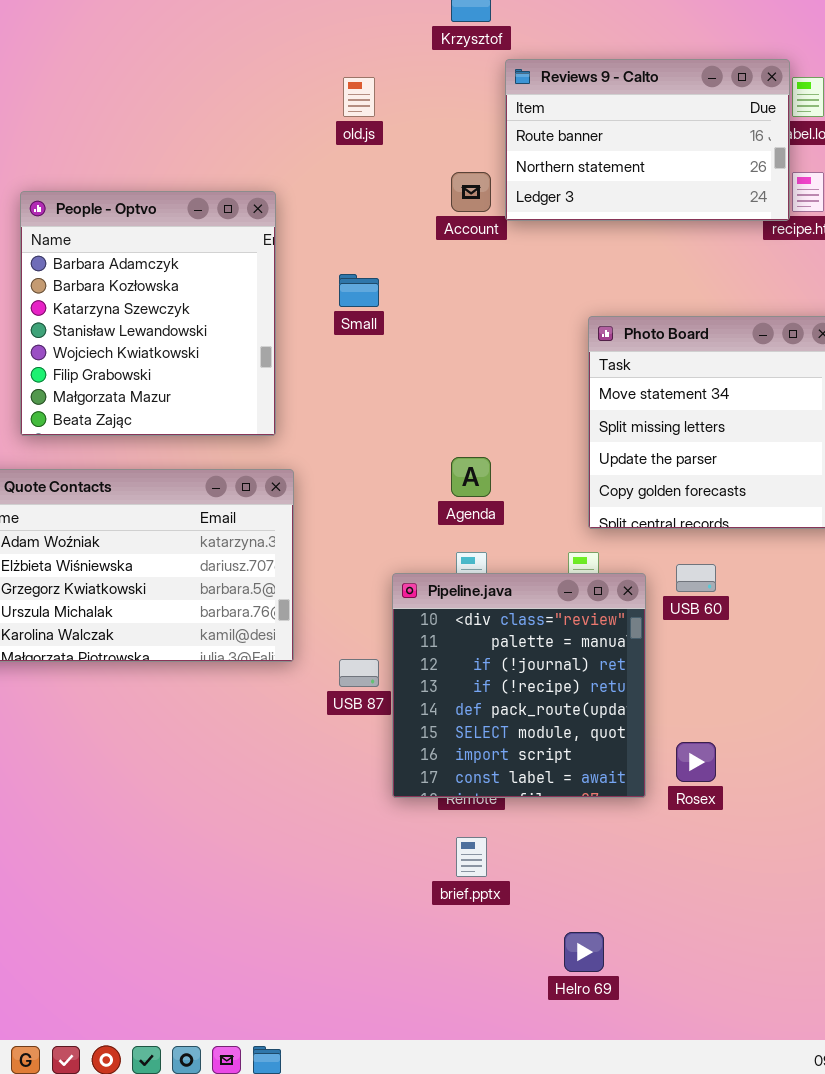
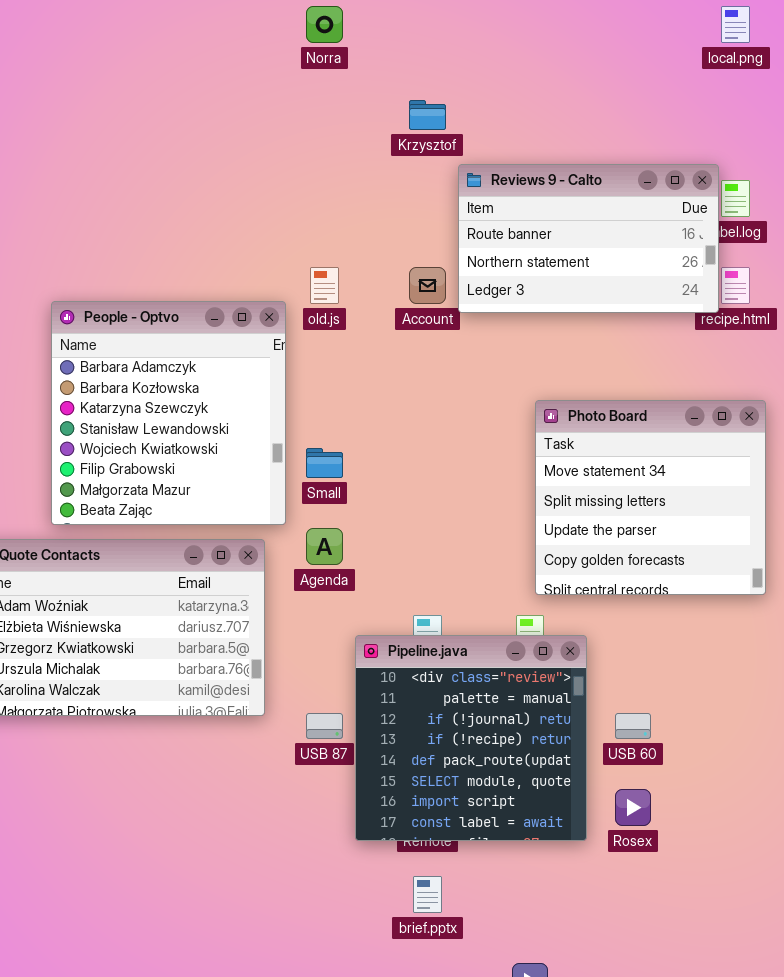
old.js: [343,77,375,117] -> [310,267,339,304], moved
People - Optvo: [20,191,276,436] -> [51,301,286,525], moved
Small: [339,274,379,307] -> [306,448,343,478], moved
Agenda: [451,457,491,497] -> [306,528,343,565], moved
USB 60: [676,564,716,592] -> [615,713,651,739], moved

